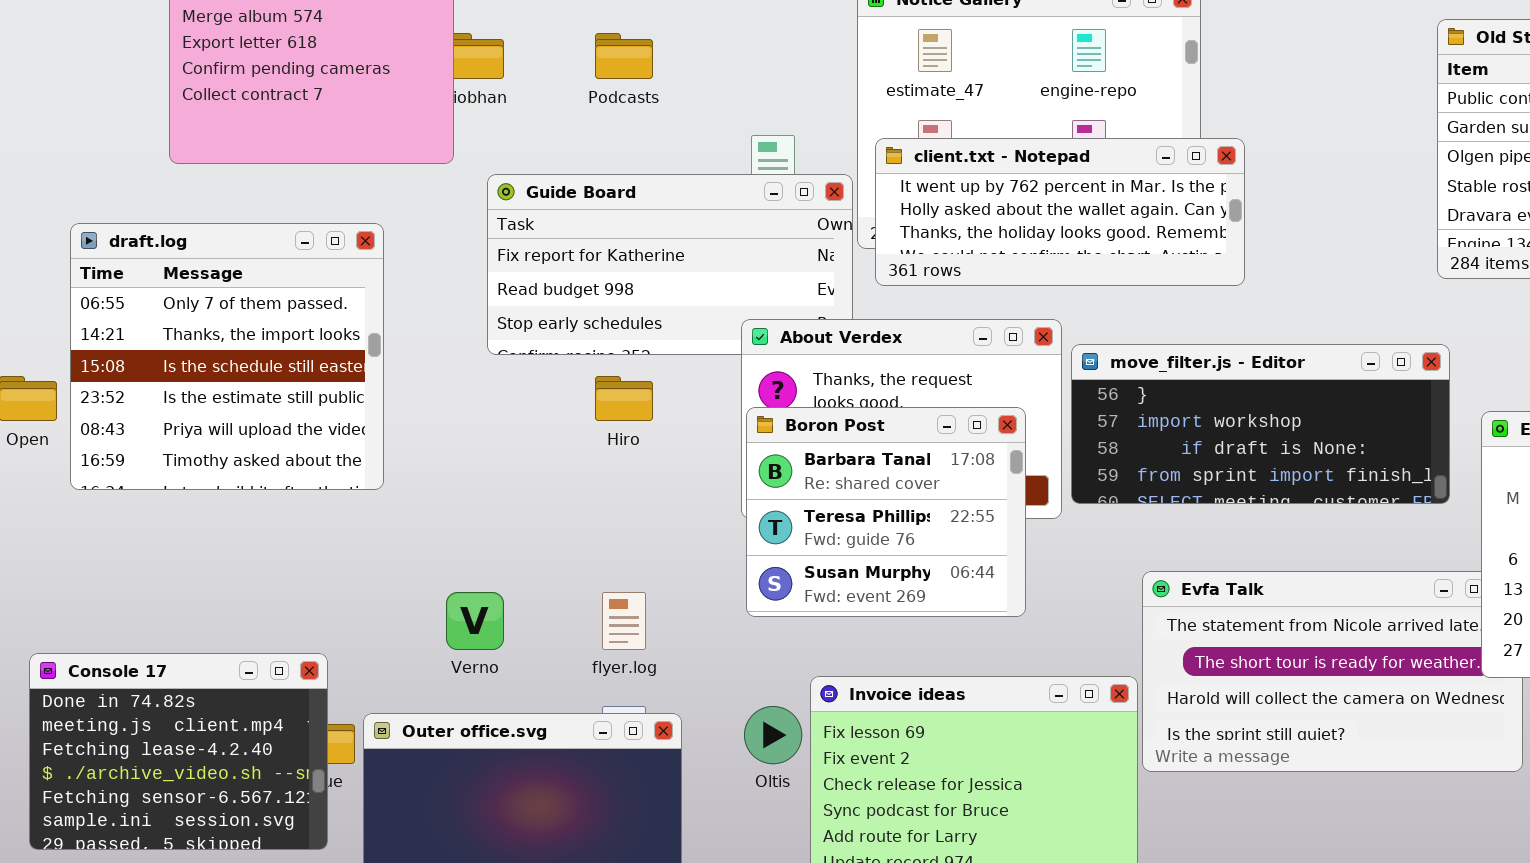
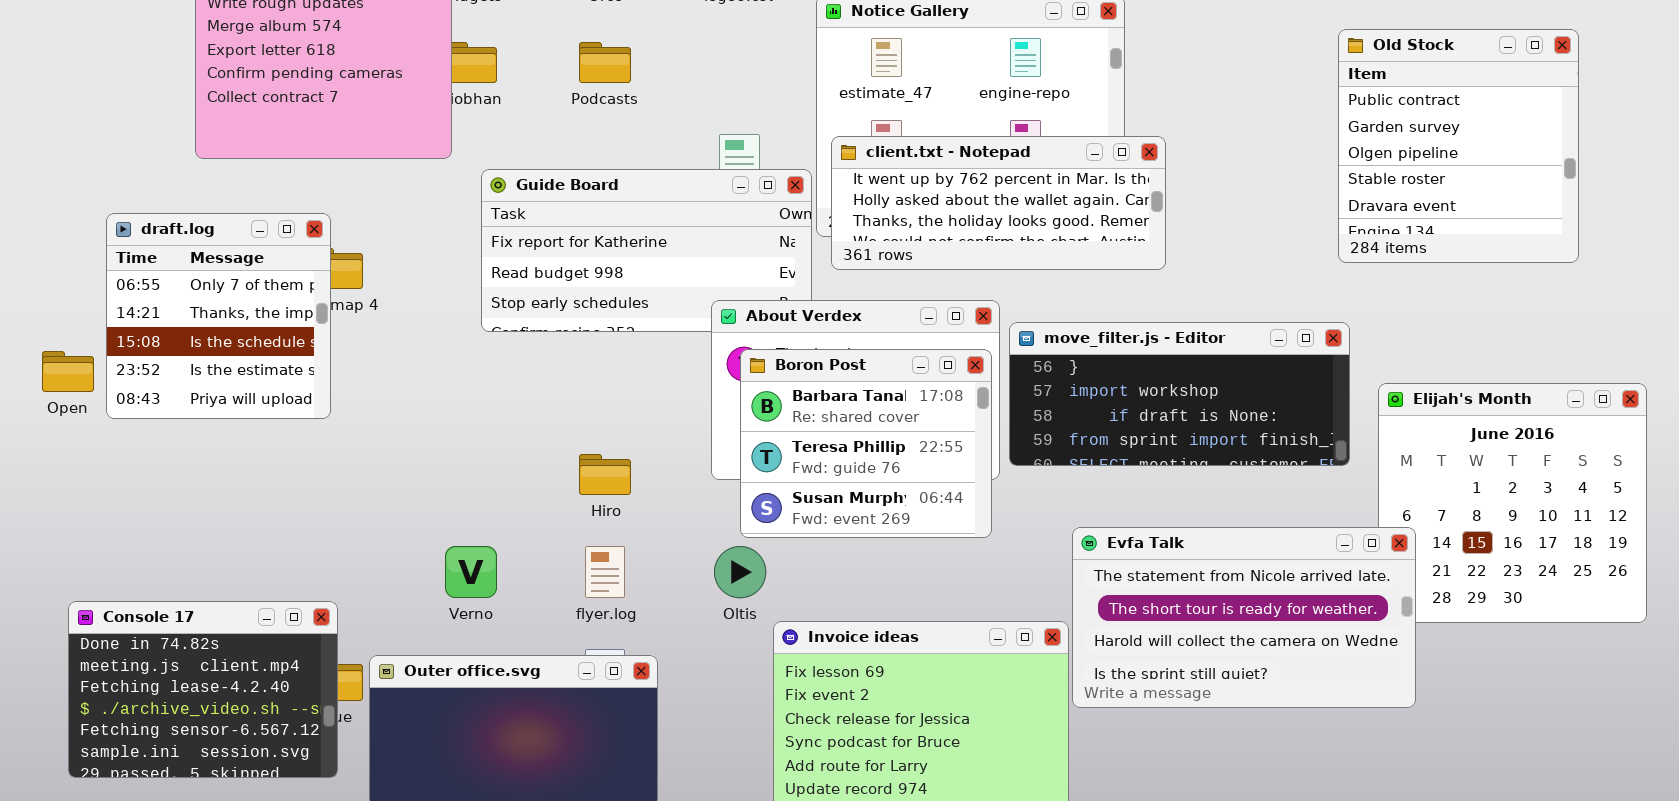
draft.log: [70,223,384,490] -> [106,213,331,419], resized
Hiro: [595,376,653,421] -> [579,454,631,495], moved
Boron Post: [746,407,1026,617] -> [740,349,992,538], moved
Evfa Talk: [1142,571,1523,772] -> [1072,527,1416,708], raised
Oltis: [744,706,802,764] -> [714,546,766,598], moved

